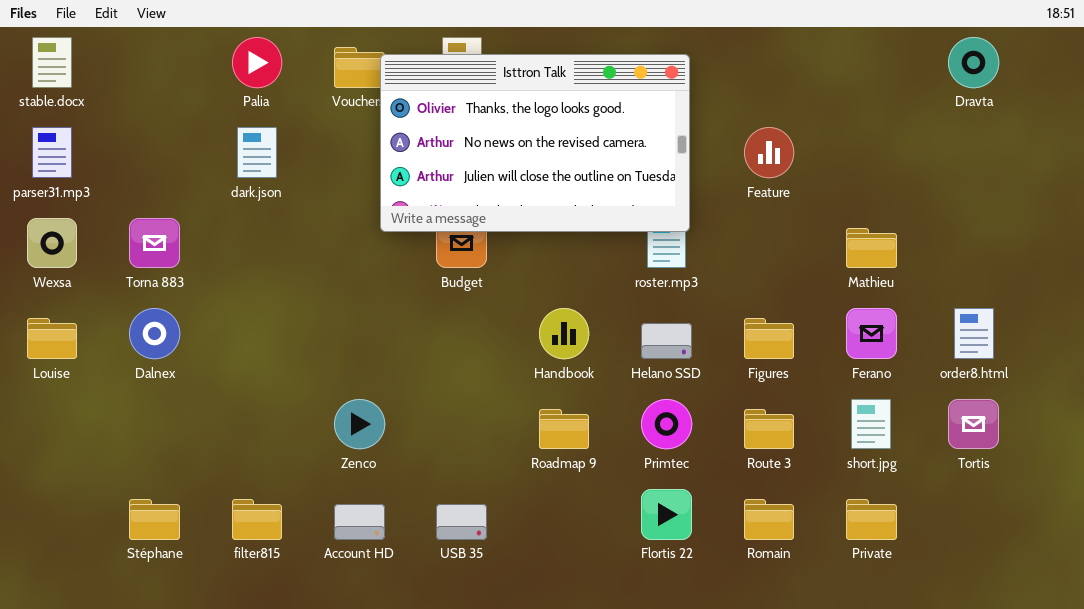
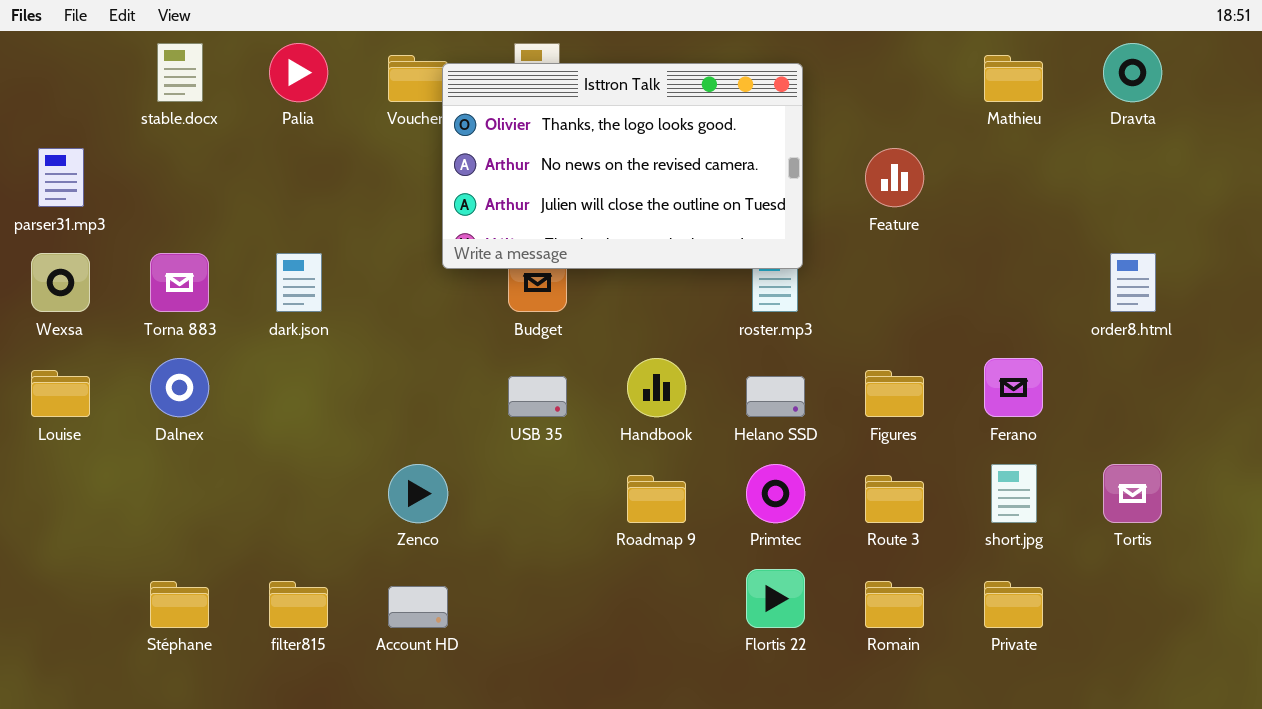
stable.docx: [32,37,72,88] -> [157,43,203,102], moved
dark.json: [237,127,277,178] -> [276,253,322,312], moved
Mathieu: [846,228,897,268] -> [984,55,1043,102], moved
order8.html: [954,308,994,359] -> [1110,253,1156,312], moved
USB 35: [436,504,487,540] -> [508,376,567,417], moved

